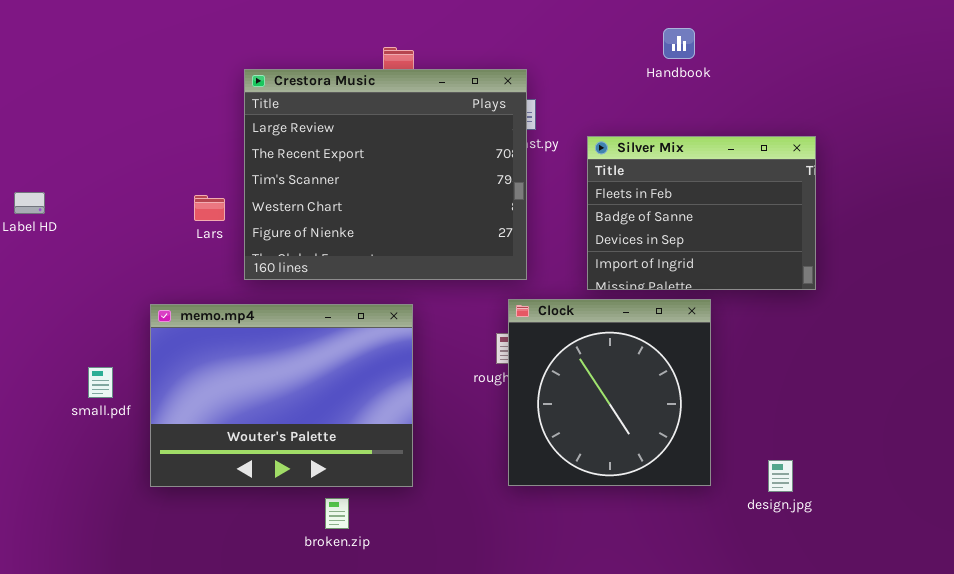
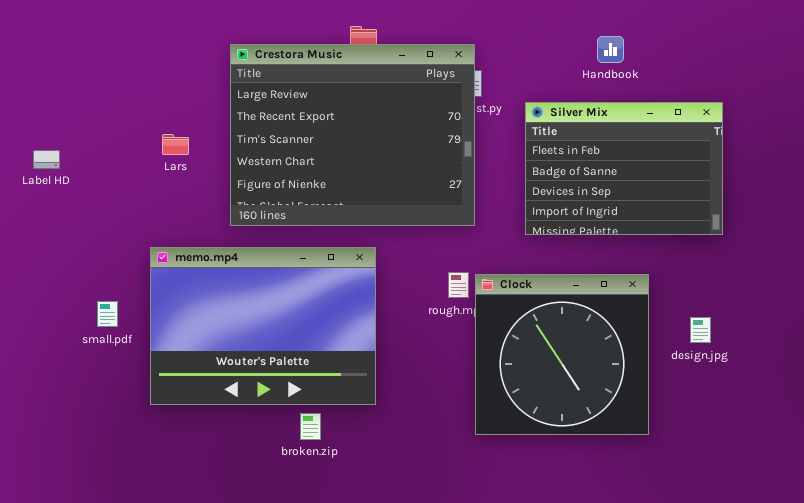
Handbook: [663,28,695,59] -> [597,36,624,63], moved
Lars: [194,195,225,221] -> [162,134,189,155], moved
Clock: [508,299,711,486] -> [475,274,649,435], moved
design.jpg: [768,460,793,492] -> [690,317,711,343], moved

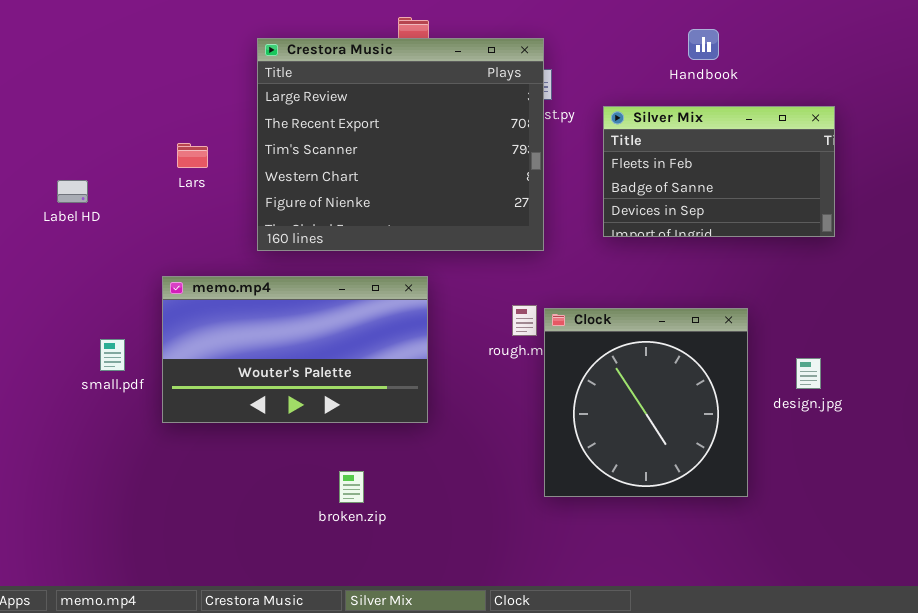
Silver Mix: [525,102,723,235] -> [603,106,835,237], resized
Label HD: [33,150,60,169] -> [57,180,88,203], moved
memo.mp4: [150,247,376,405] -> [162,276,428,423], resized

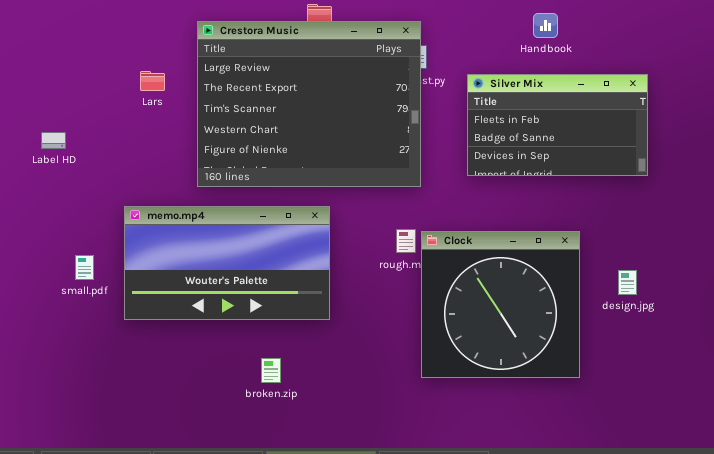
Lars: [177,143,208,168] -> [140,71,165,91], moved

